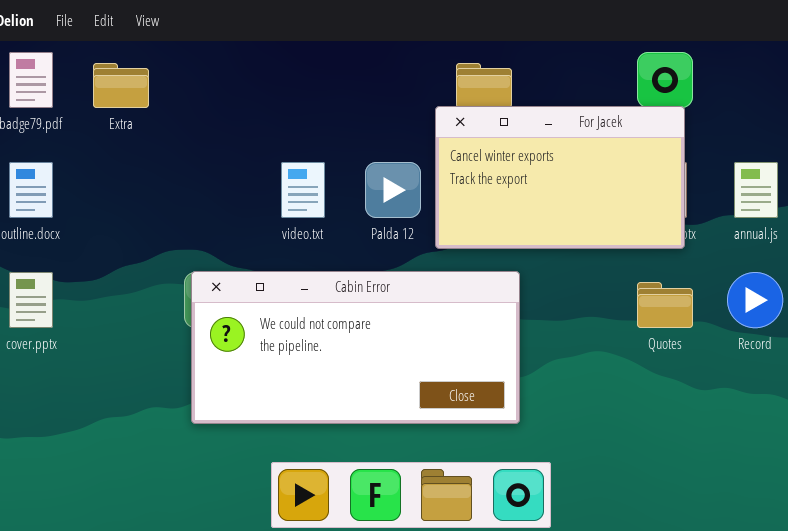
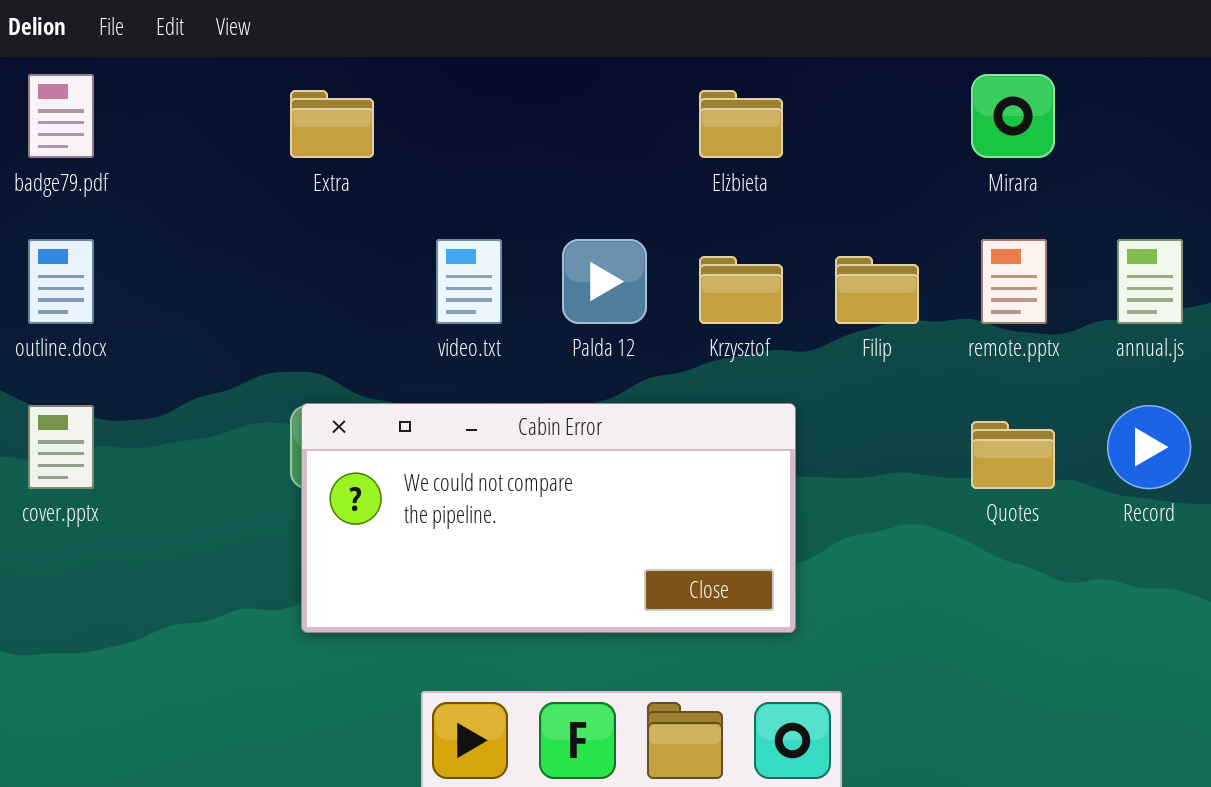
Extra: [93,63,149,108] -> [290,90,374,158], moved
For Jacek: [435,106,685,249] -> none, closed

